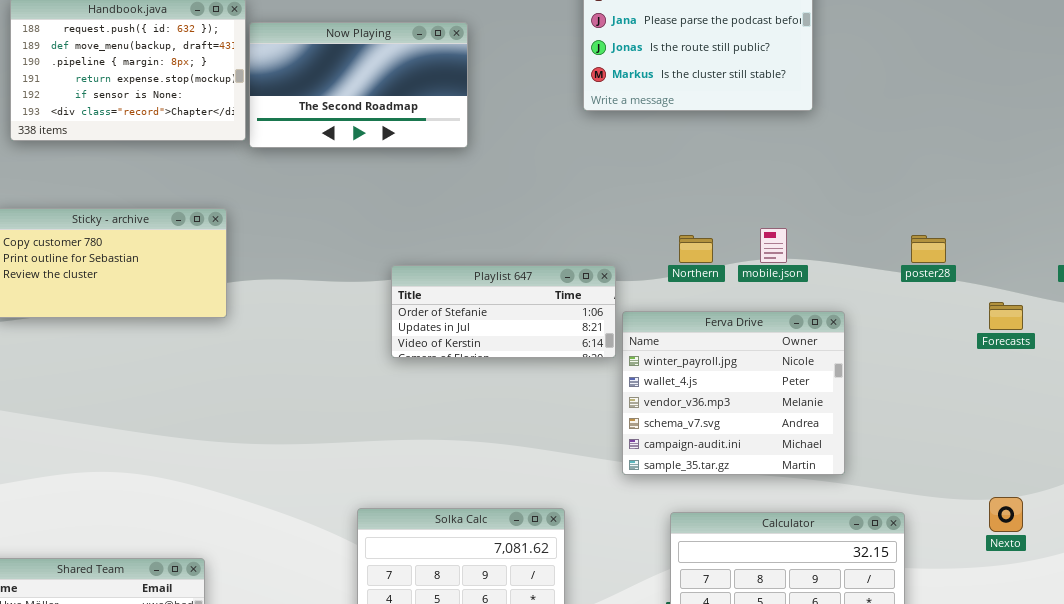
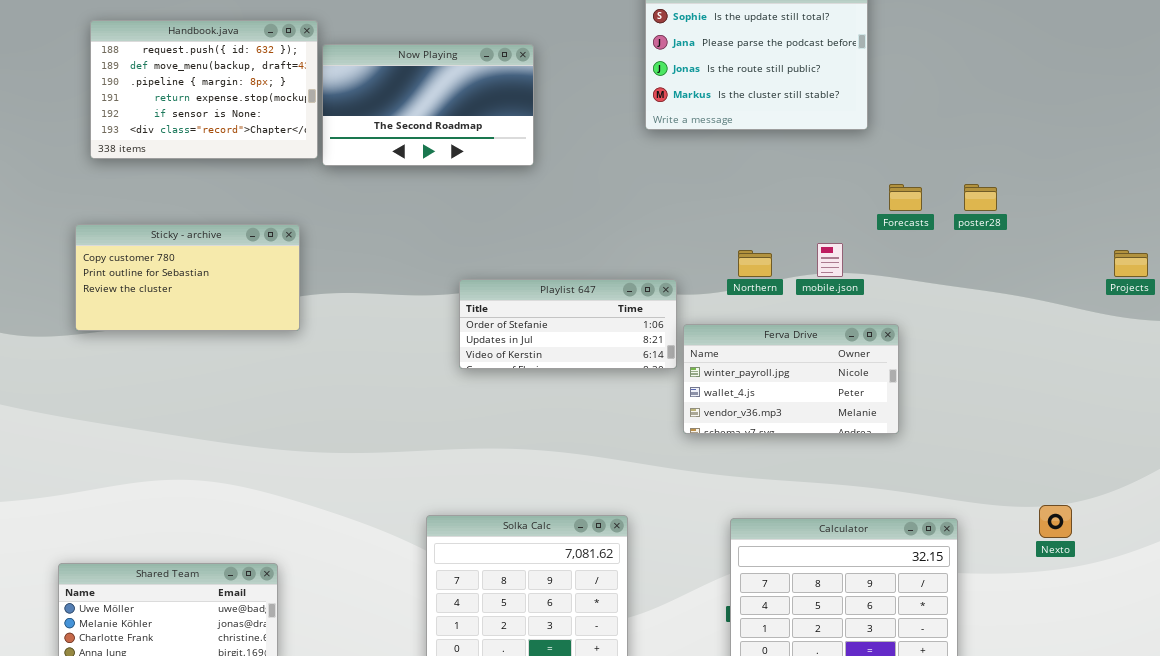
poster28: [911,235,946,263] -> [964,184,997,211], moved
Forecasts: [989,302,1023,330] -> [889,184,922,211], moved
Ferva Drive: [622,311,845,475] -> [683,324,899,434], resized

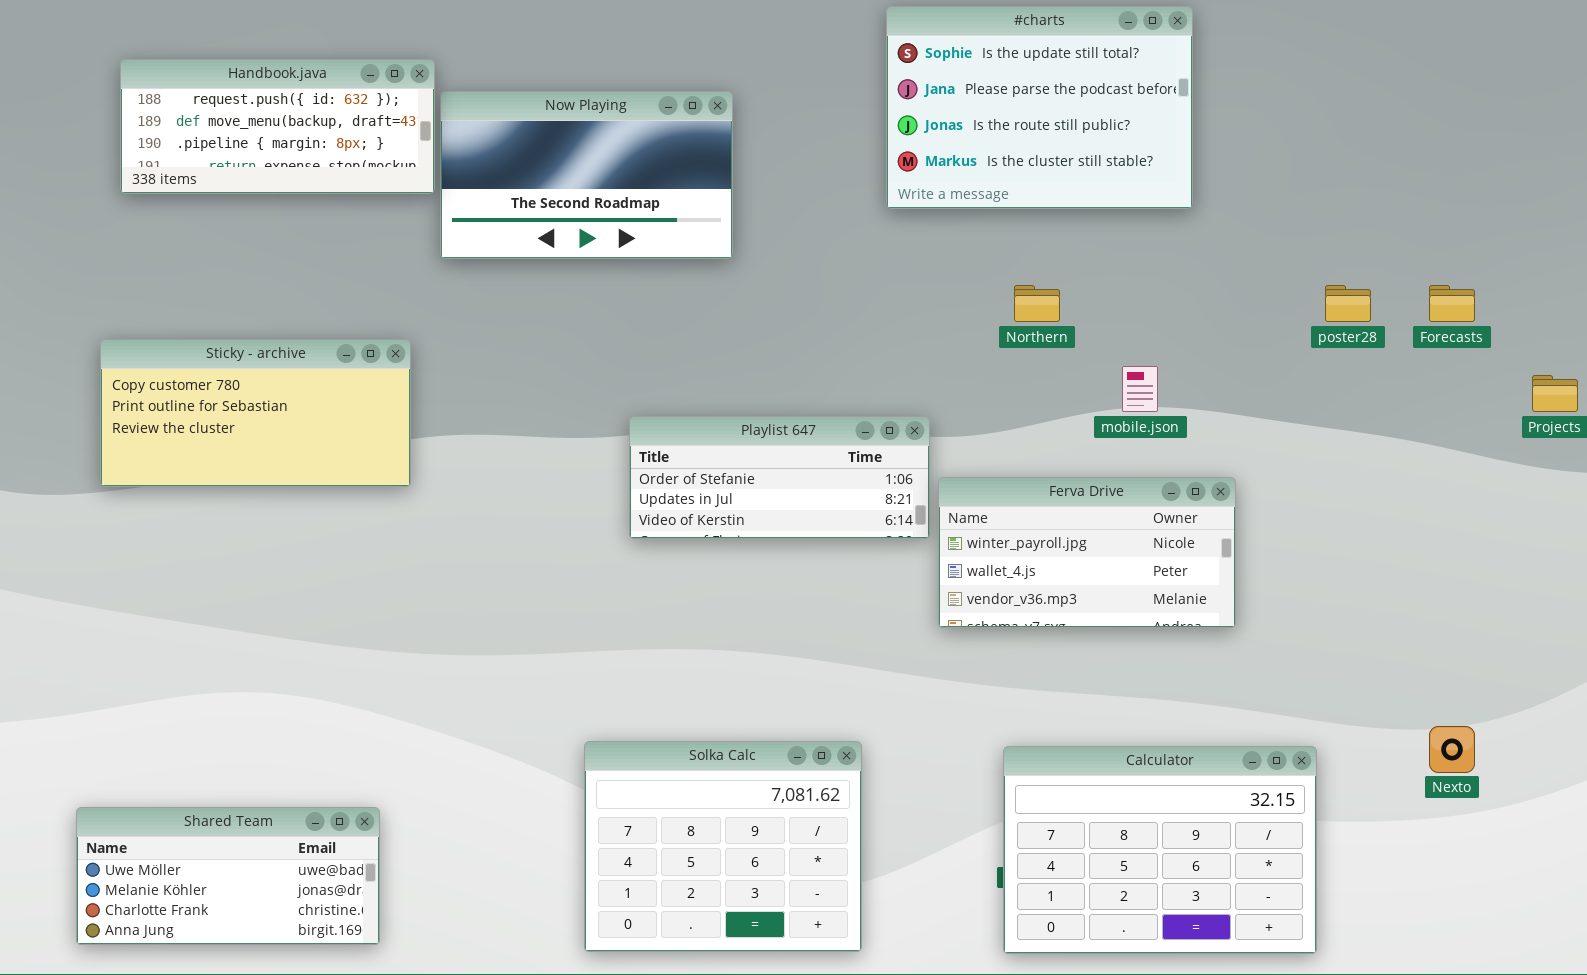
Handbook.java: [90,20,318,159] -> [120,59,435,194], resized
Forecasts: [889,184,922,211] -> [1429,285,1475,322], moved
Northern: [738,250,772,277] -> [1014,285,1060,322], moved

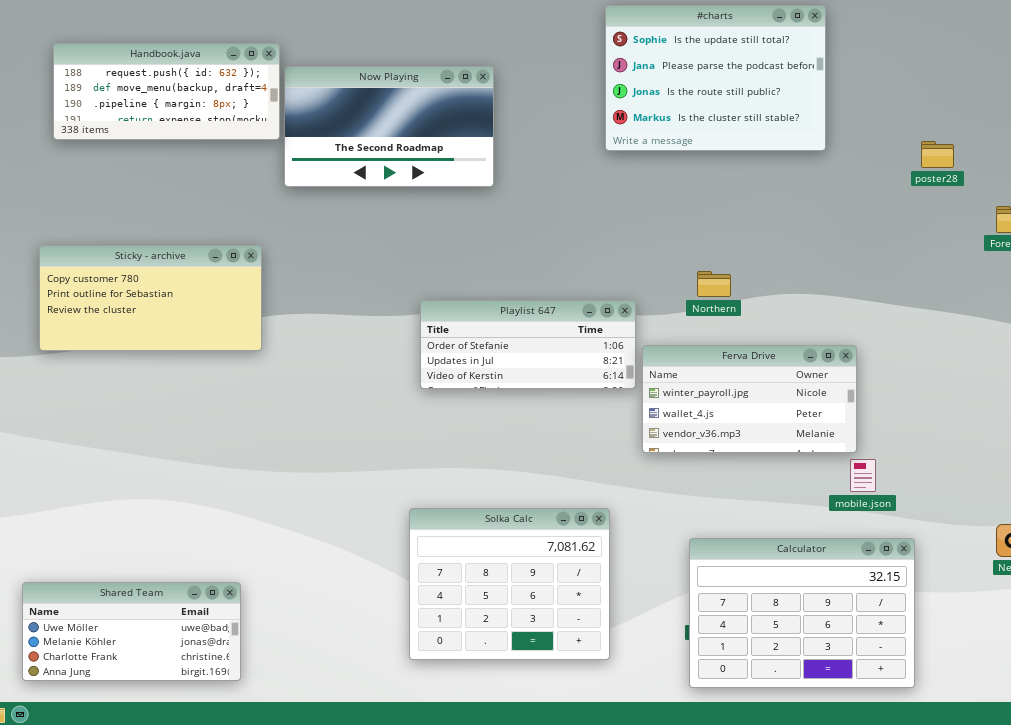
Northern: [1014,285,1060,322] -> [697,271,731,297], moved
poster28: [1325,285,1371,322] -> [921,141,954,168], moved
mobile.json: [1122,366,1158,412] -> [850,459,876,492], moved
Solka Calc: [584,741,862,952] -> [409,508,610,660], moved

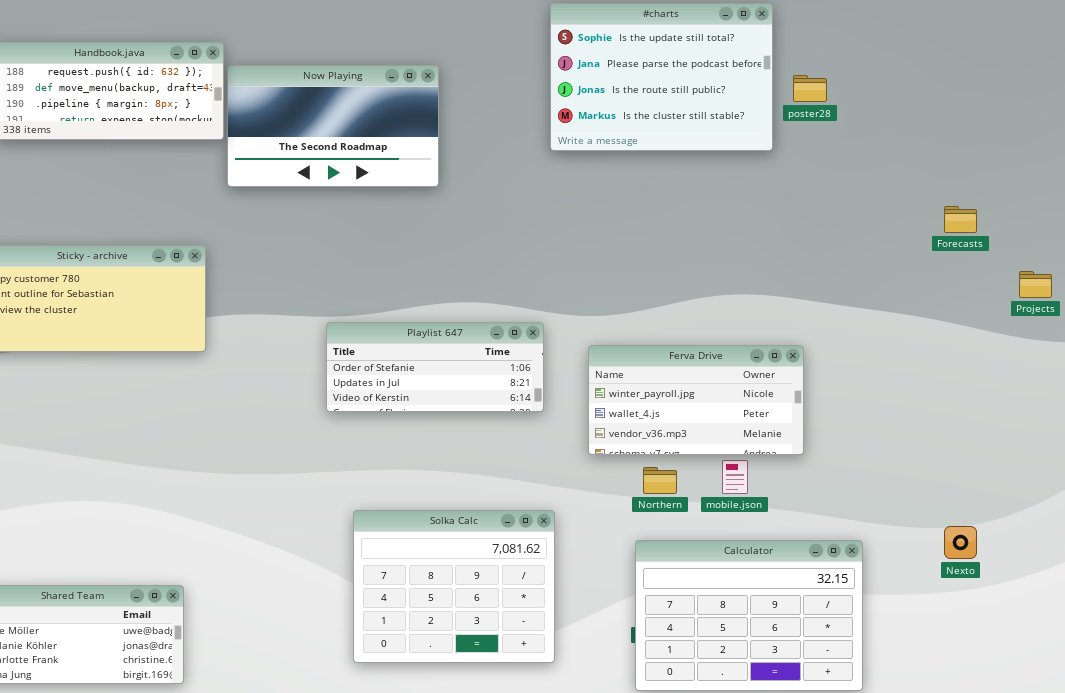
poster28: [921,141,954,168] -> [793,75,827,102], moved
Northern: [697,271,731,297] -> [643,467,677,494], moved
Playlist 647: [420,300,636,389] -> [326,322,544,412], moved
mobile.json: [850,459,876,492] -> [722,460,748,494], moved

